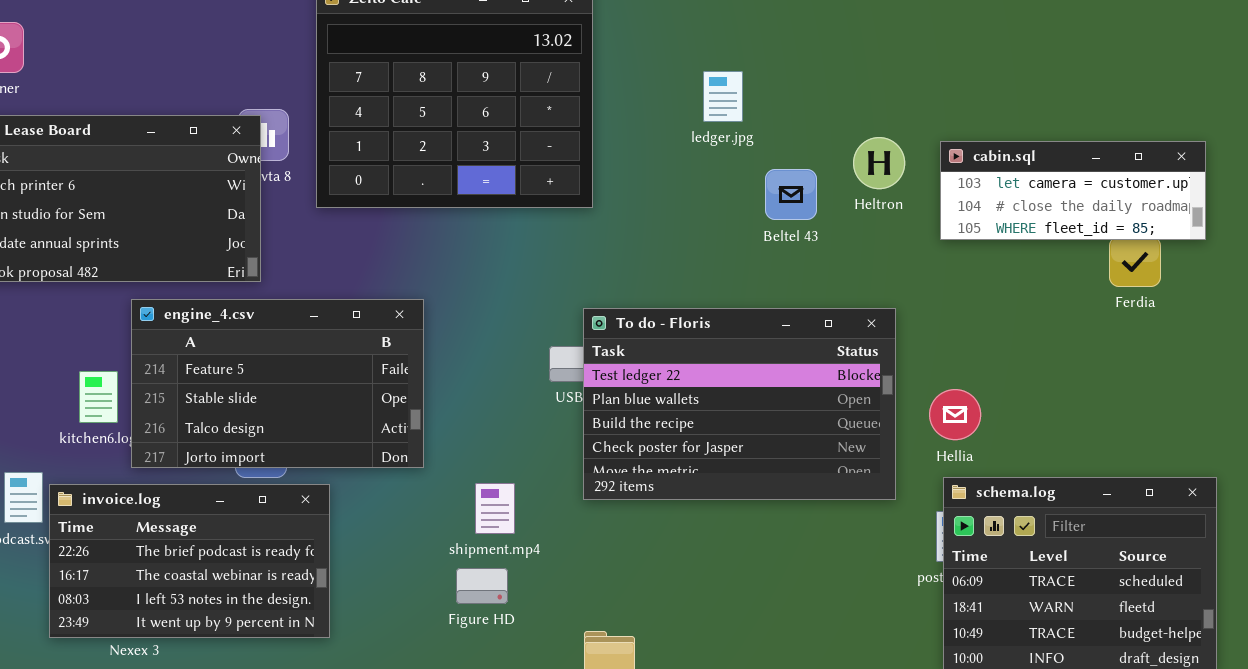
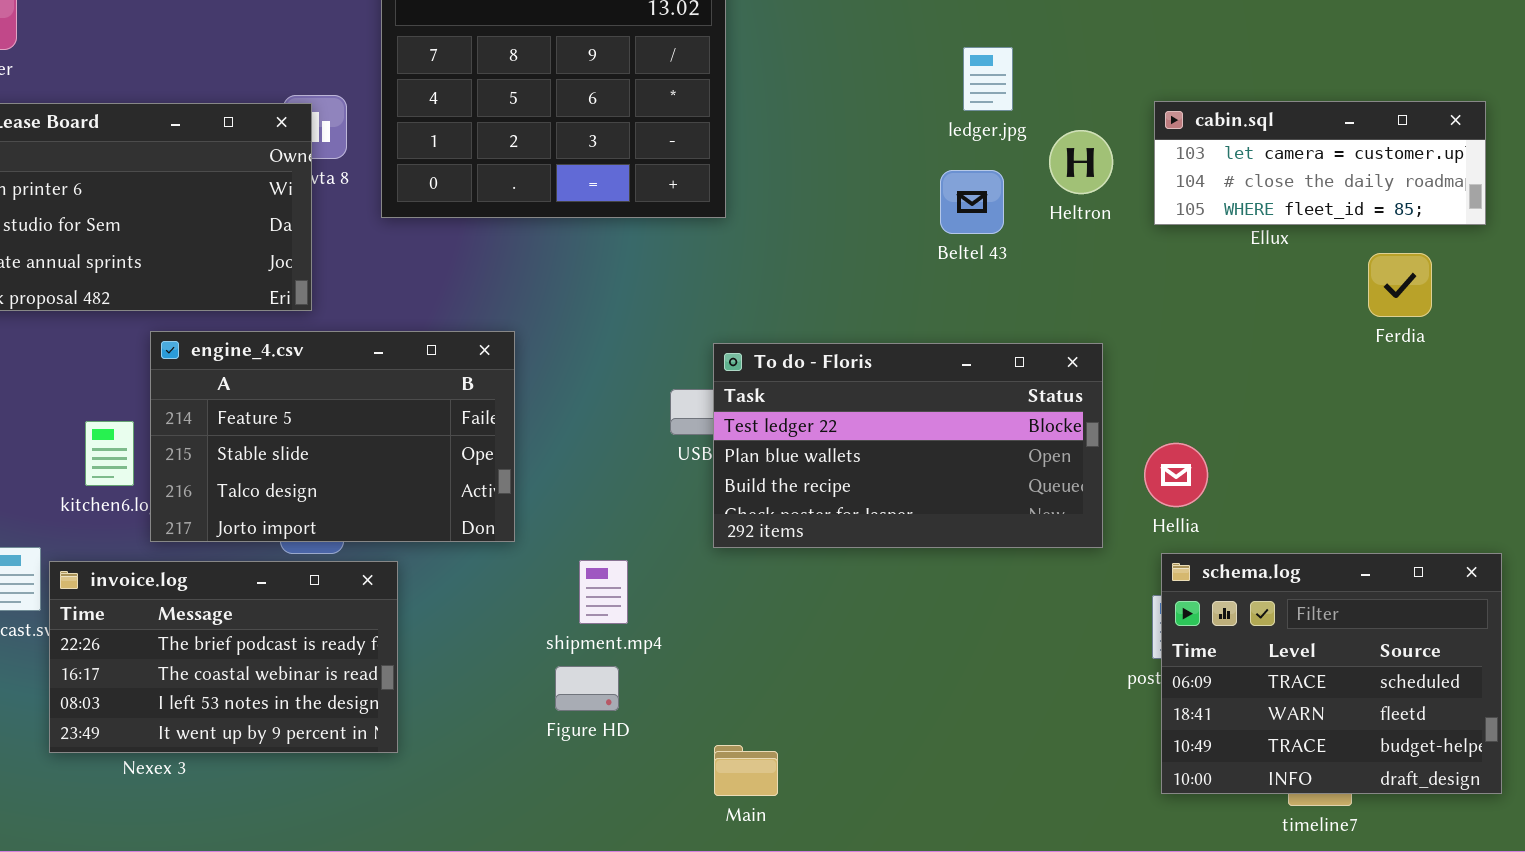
ledger.jpg: [703,71,743,122] -> [963,47,1013,111], moved
cabin.sql: [940,141,1206,240] -> [1154,101,1486,225], moved
To do - Floris: [583,308,896,500] -> [713,343,1103,548], resized

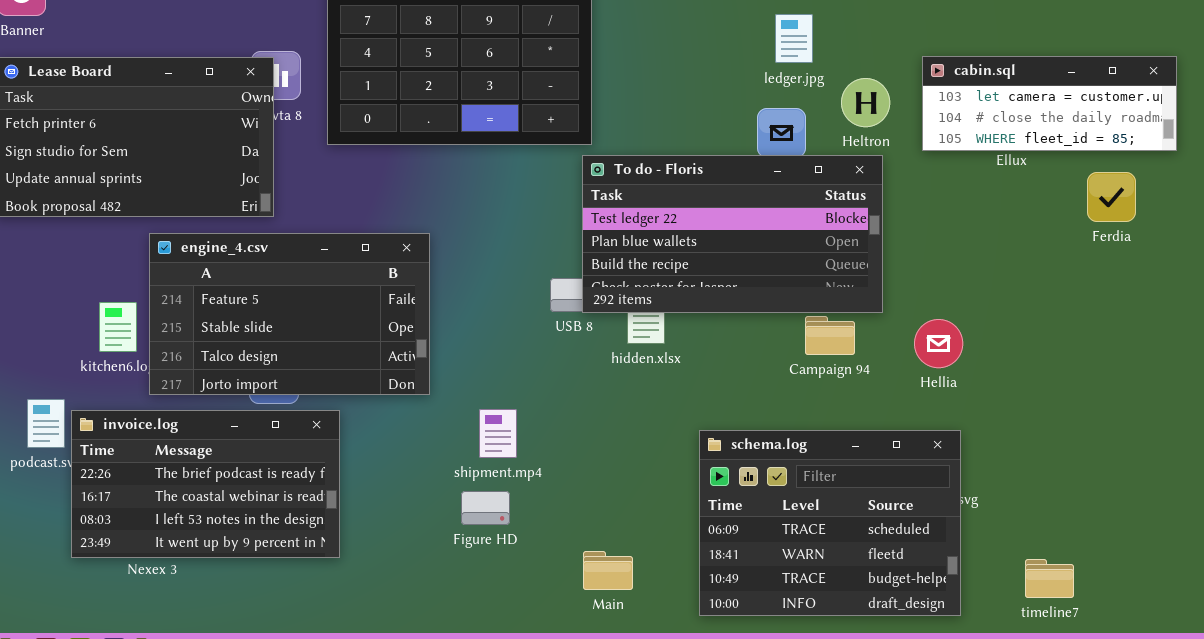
To do - Floris: [713,343,1103,548] -> [582,155,883,313], moved
schema.log: [1161,553,1502,794] -> [699,430,961,616], moved

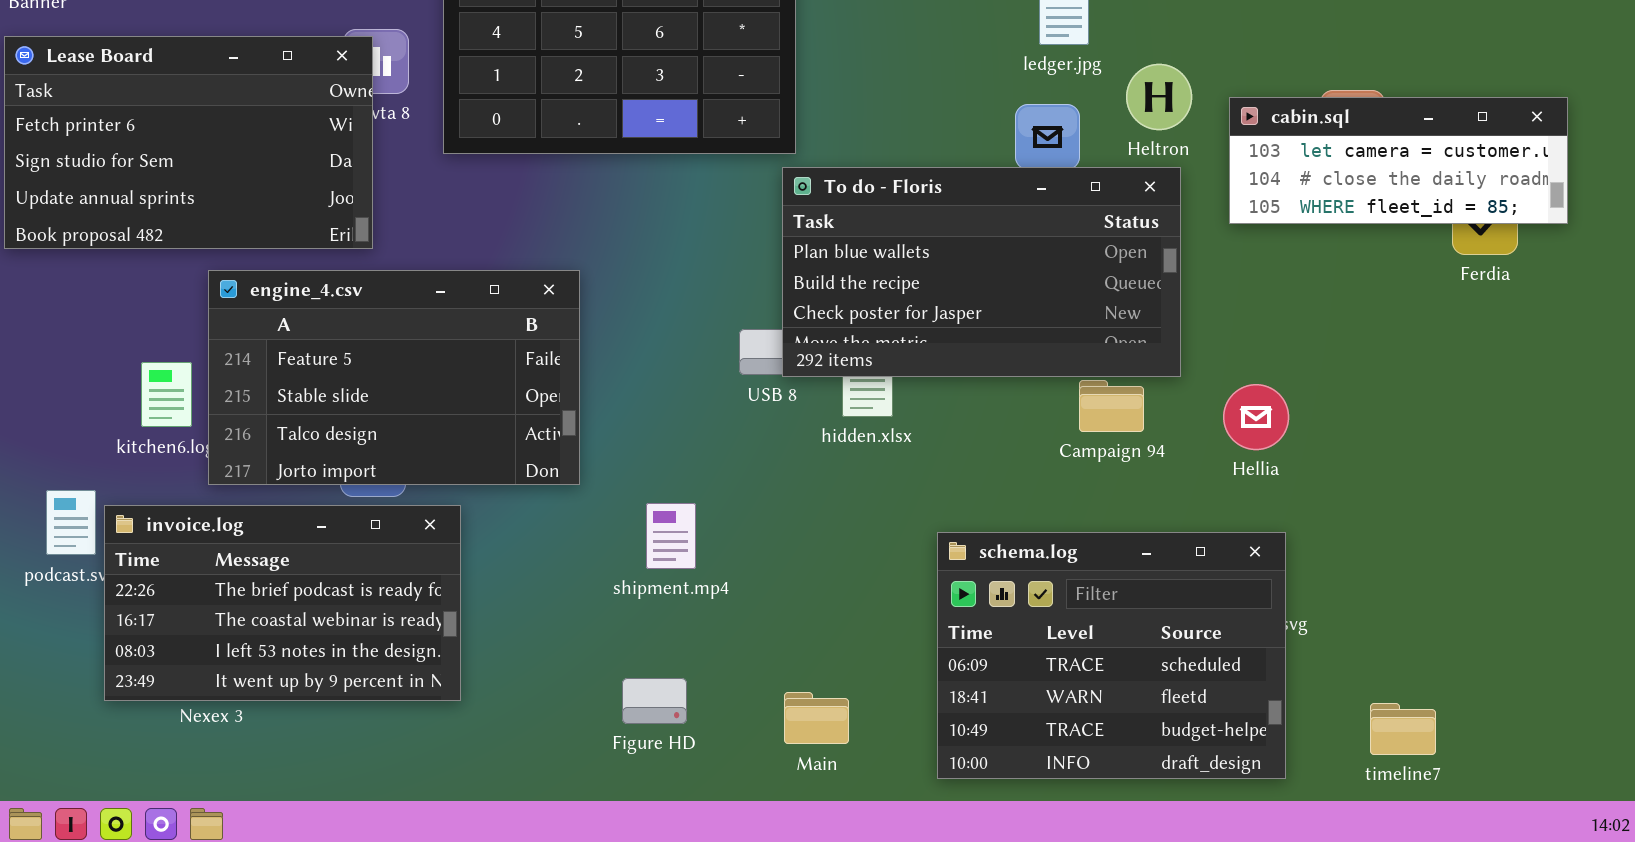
cabin.sql: [922,56,1177,151] -> [1229,97,1568,224], moved
To do - Floris: [582,155,883,313] -> [782,167,1181,377], scrolled down 1 row
Figure HD: [461,491,510,525] -> [622,678,687,724], moved

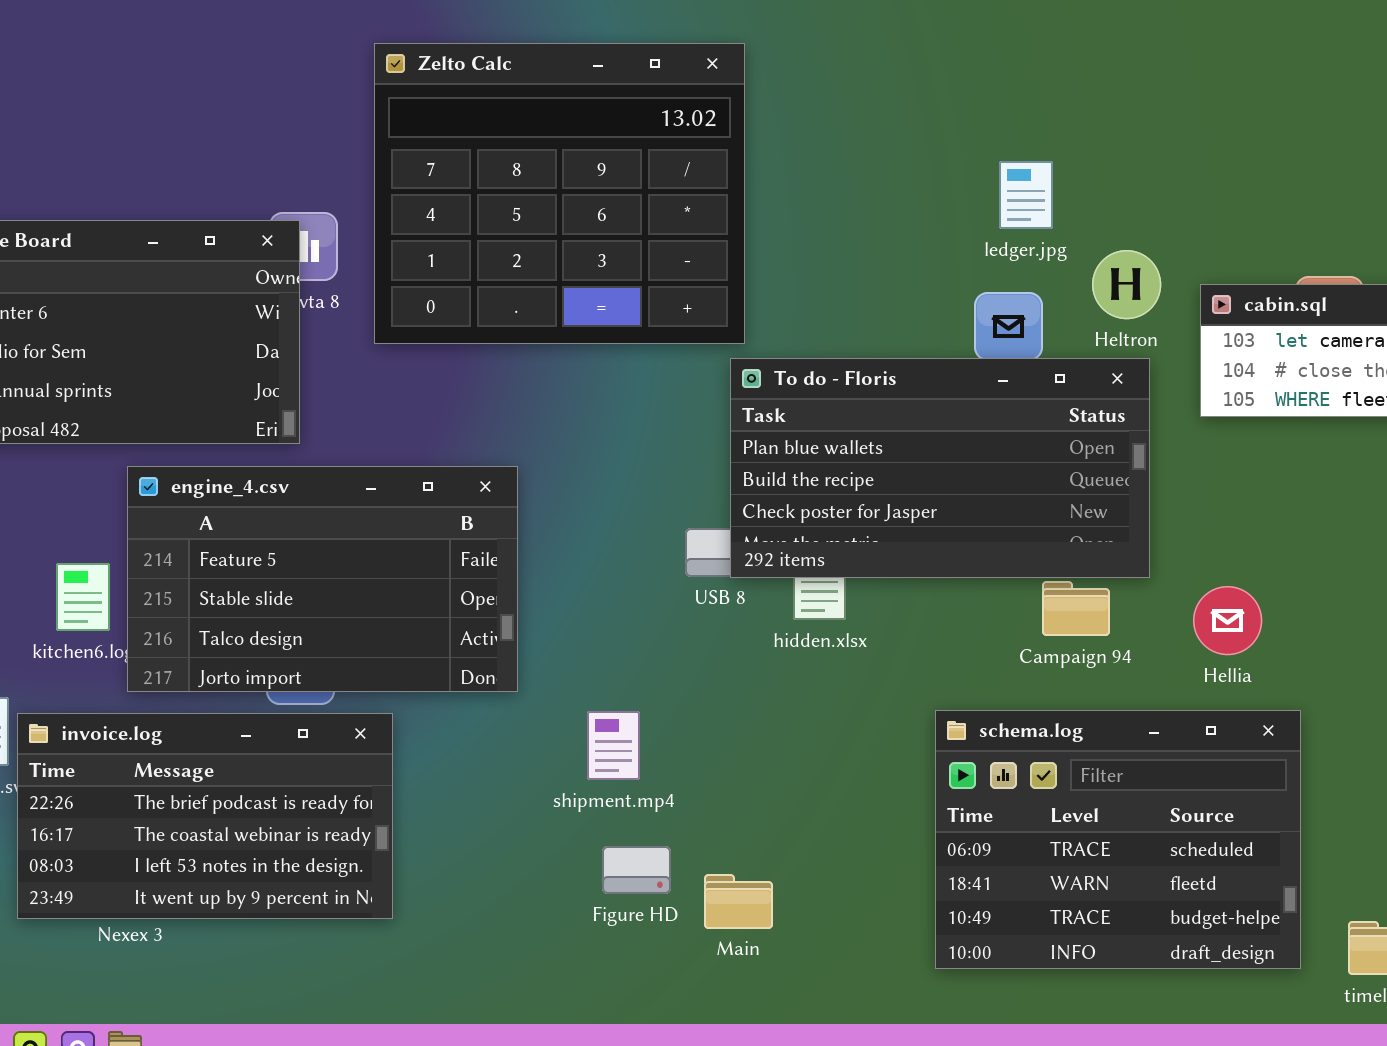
schema.log: [937,532,1286,779] -> [935,710,1301,969], moved
Figure HD: [622,678,687,724] -> [602,846,671,894], moved
Main: [784,692,849,744] -> [704,874,773,929], moved

